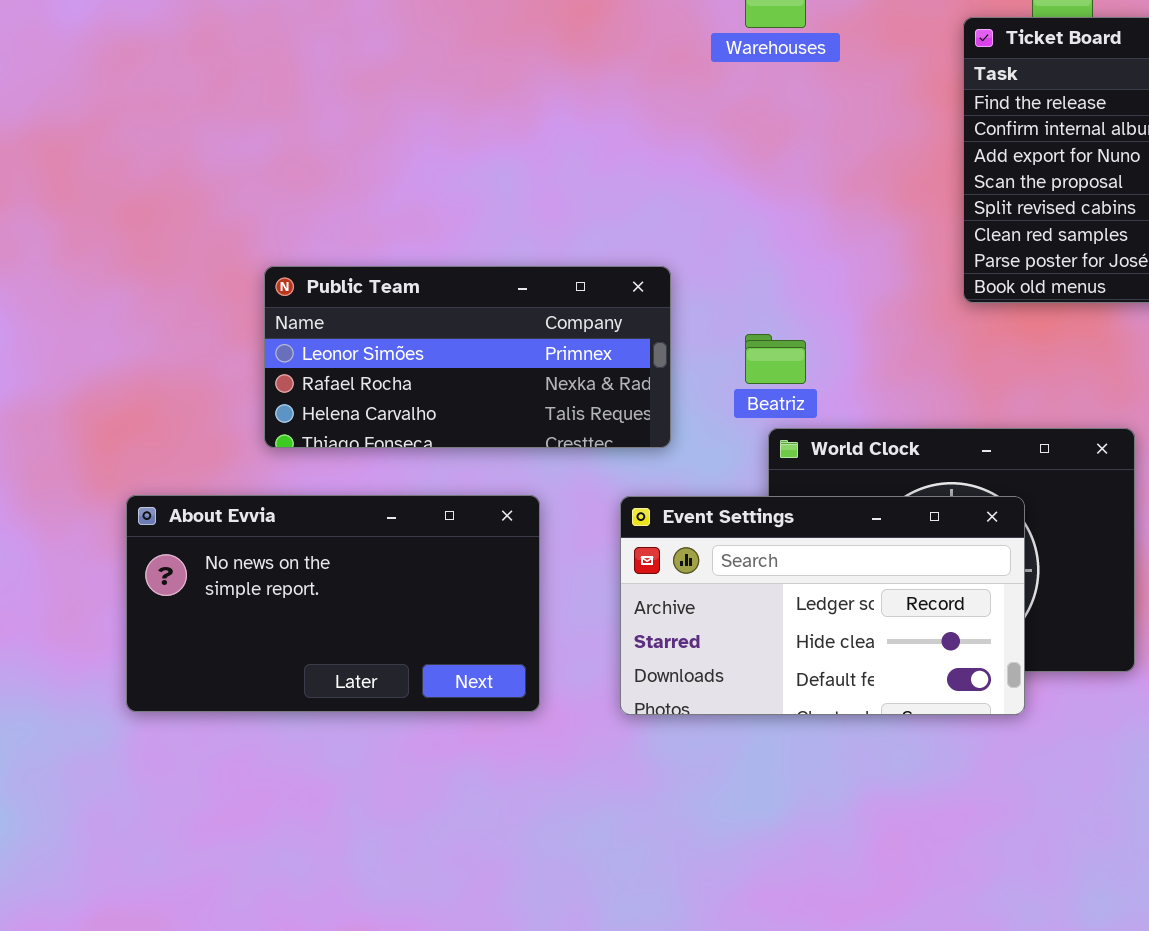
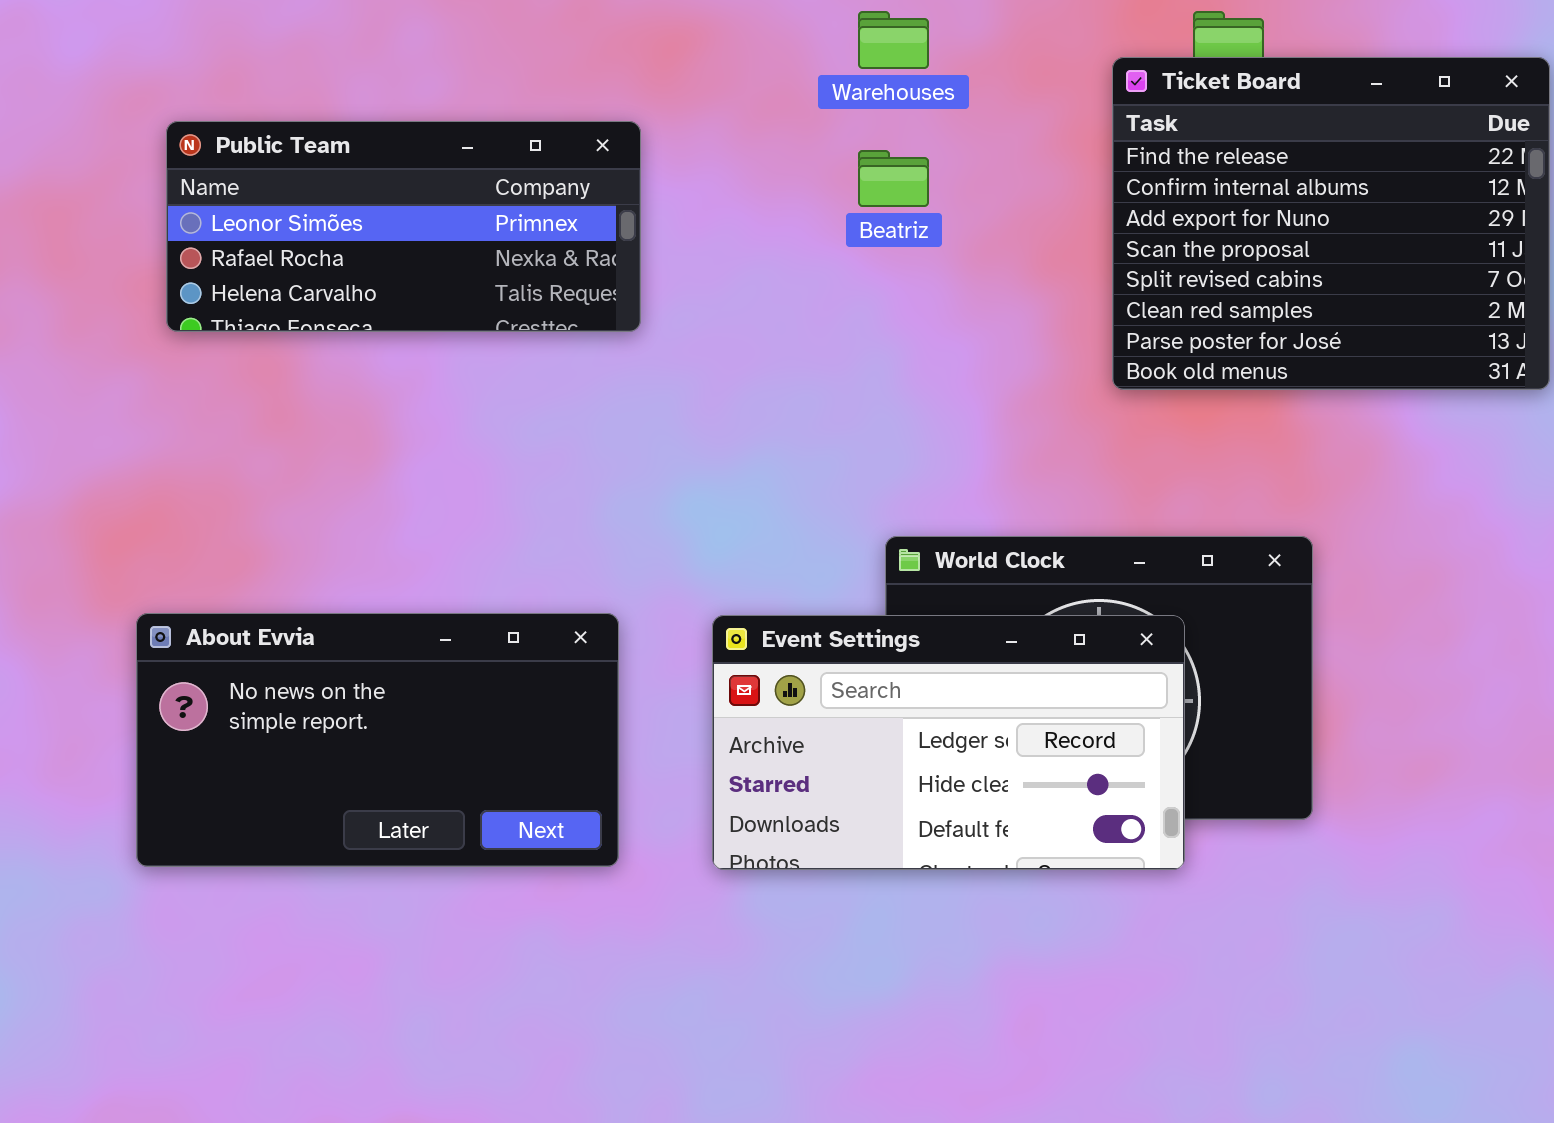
Public Team: [264,266,671,448] -> [166,121,641,332], moved
Beatriz: [745,334,806,384] -> [858,150,929,207], moved

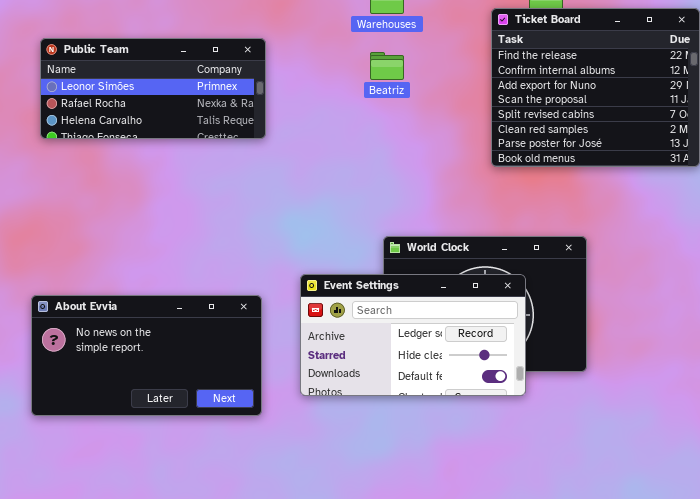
About Evvia: [136,613,619,867] -> [31,295,262,416], moved

